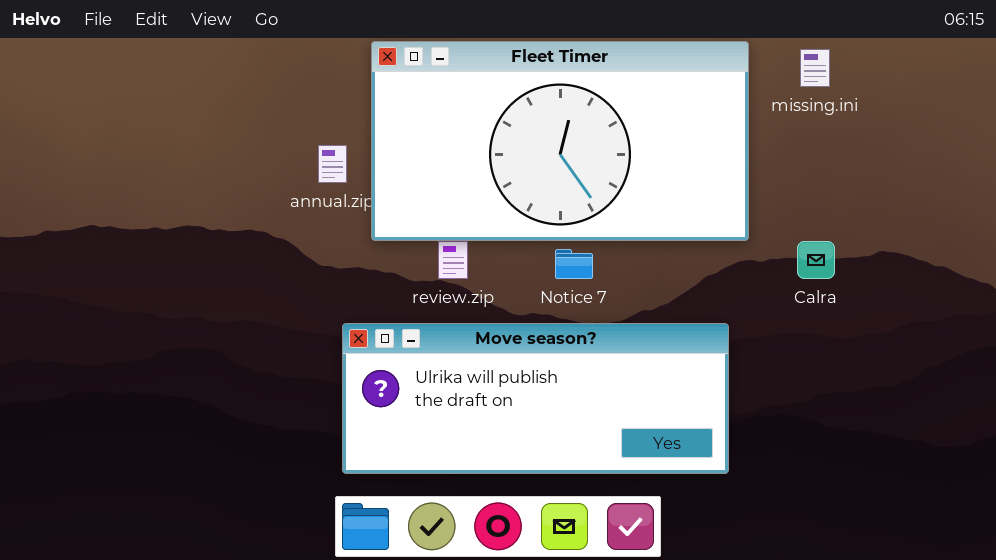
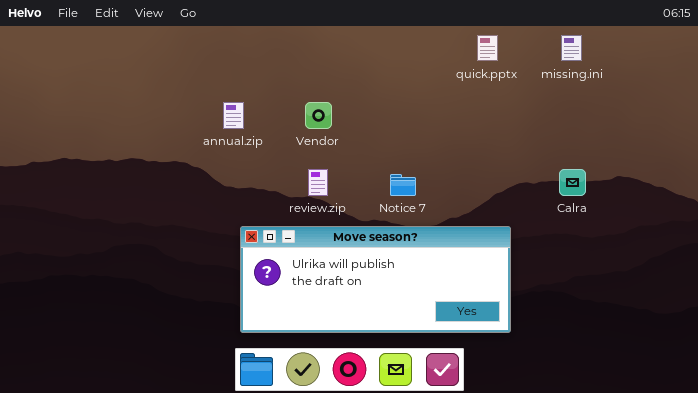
Fleet Timer: [371,41,749,241] -> none, closed

